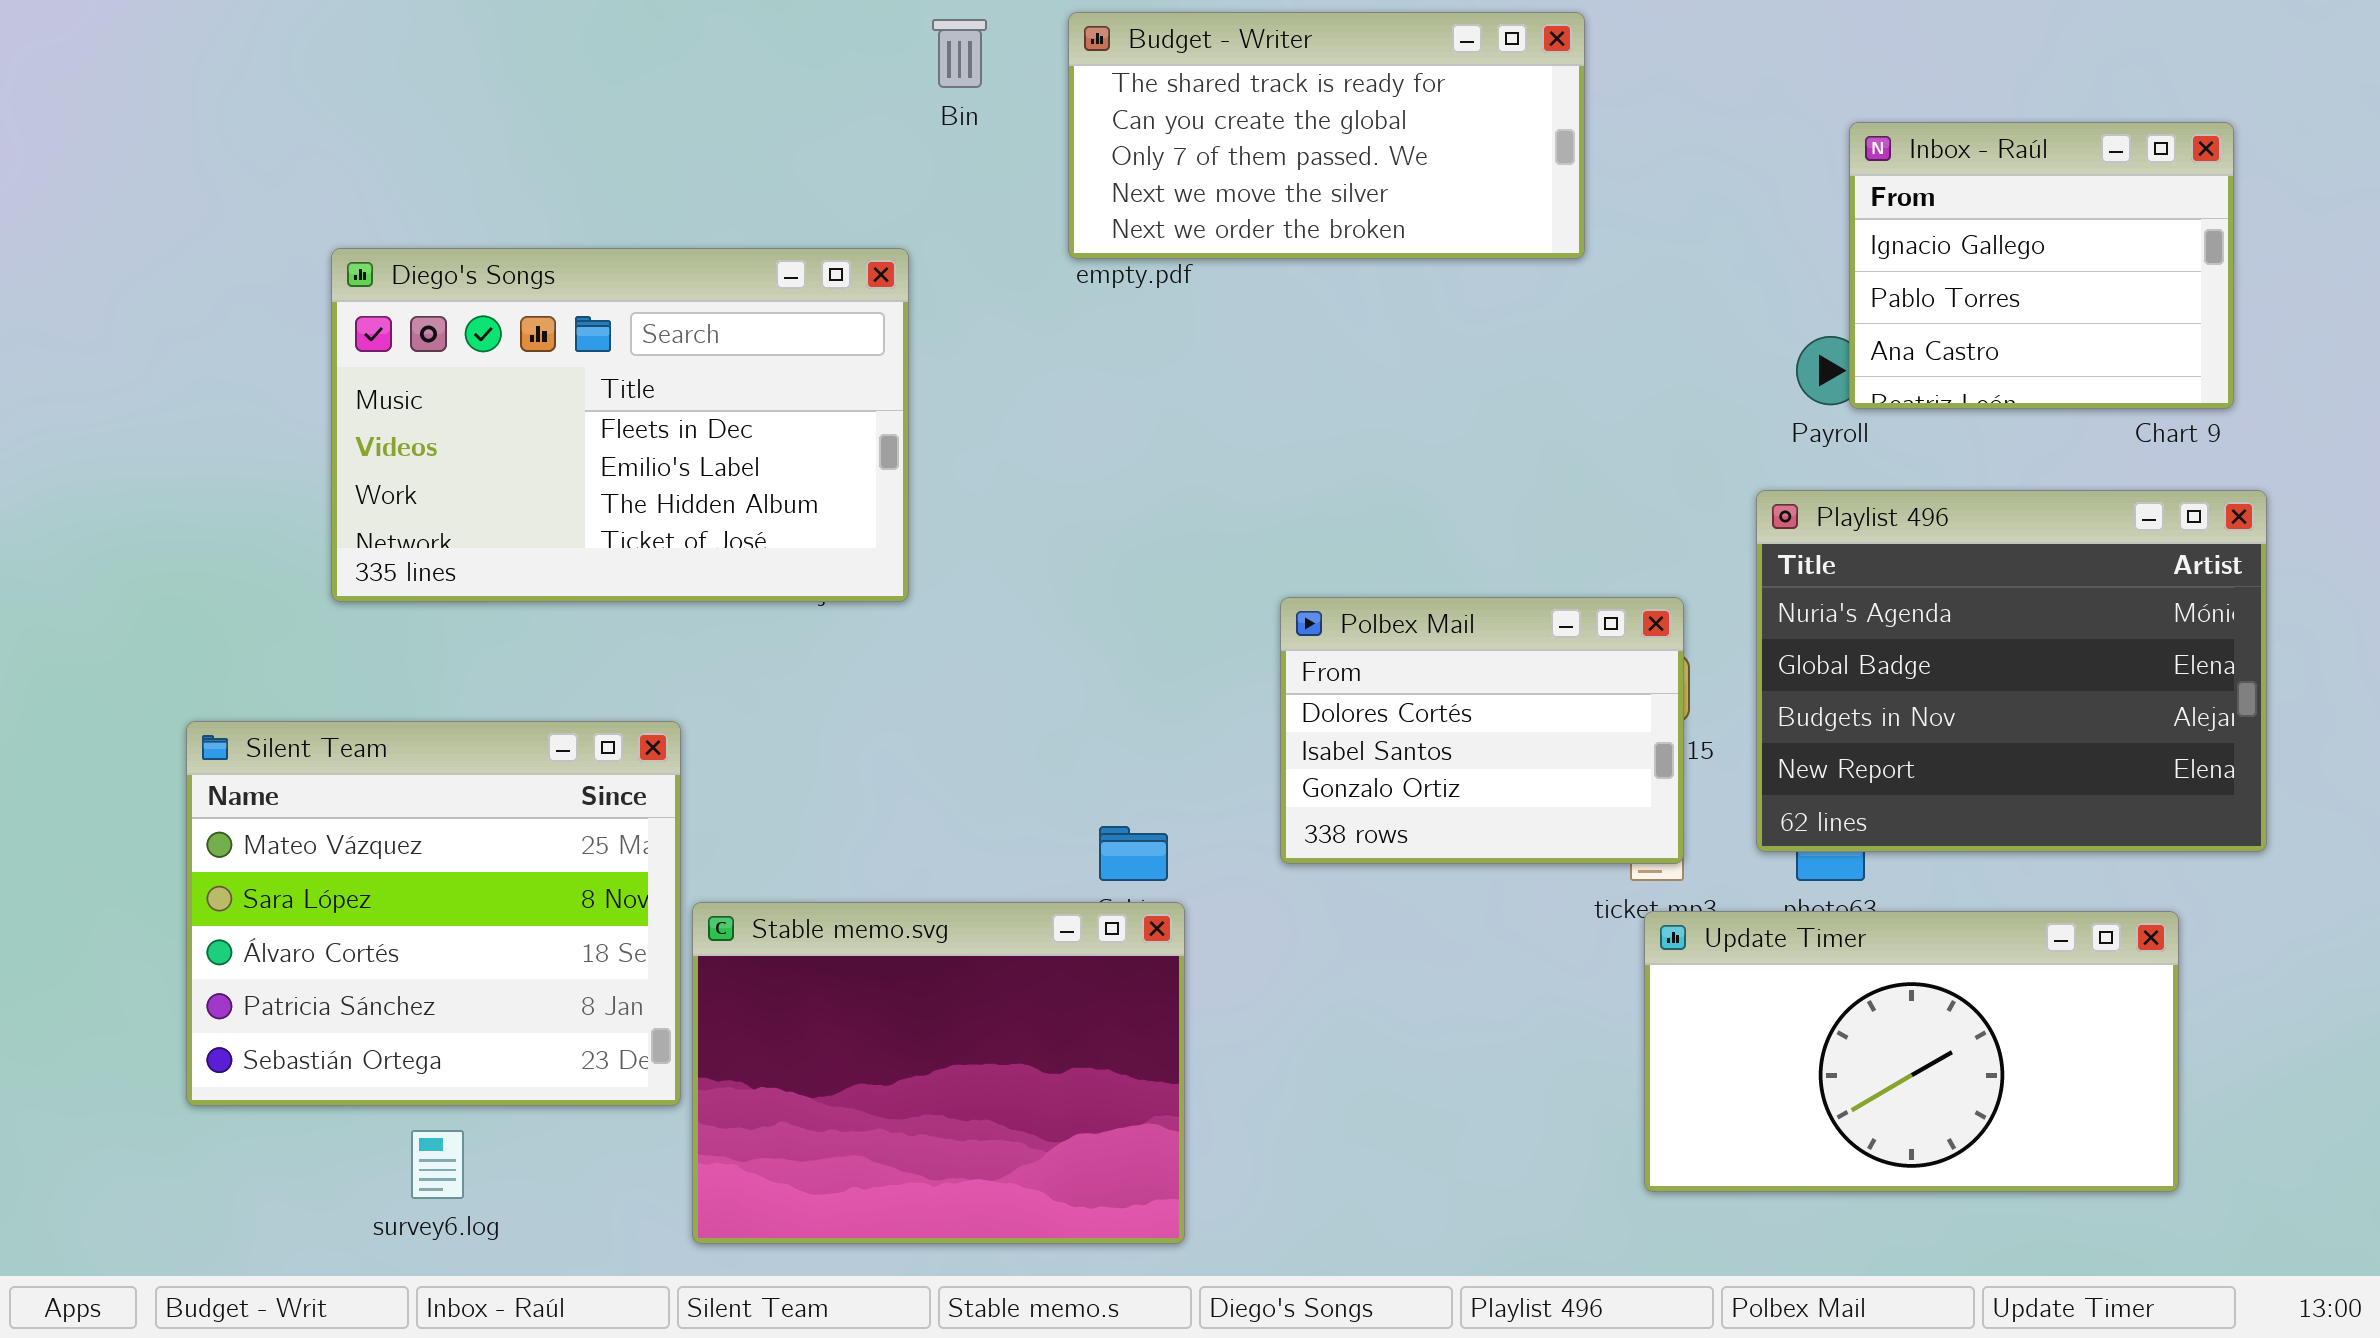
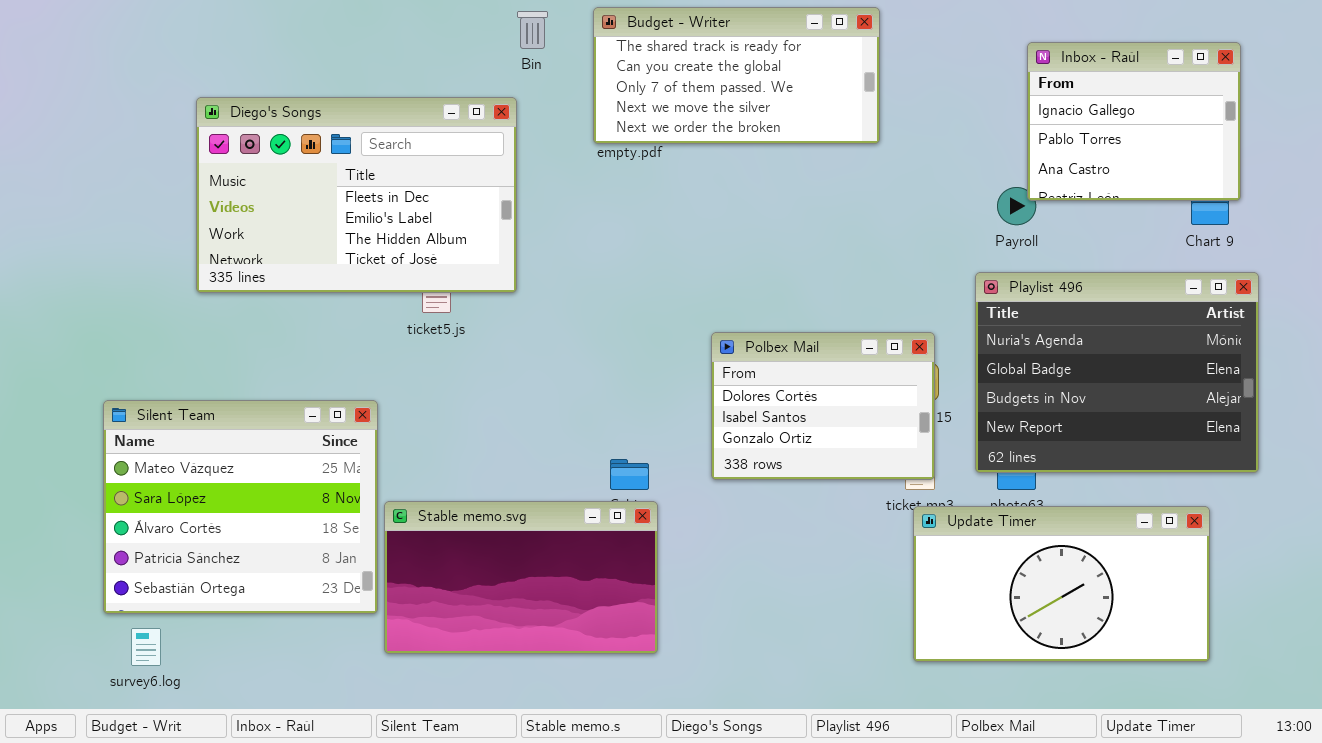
Inbox - Raúl: [1849,122,2234,409] -> [1027,42,1241,201], moved
Diego's Songs: [331,248,909,602] -> [196,97,517,293], moved
Stable memo.svg: [692,902,1185,1244] -> [384,501,658,654], resized
survey6.log: [411,1130,464,1199] -> [131,628,161,666], moved

